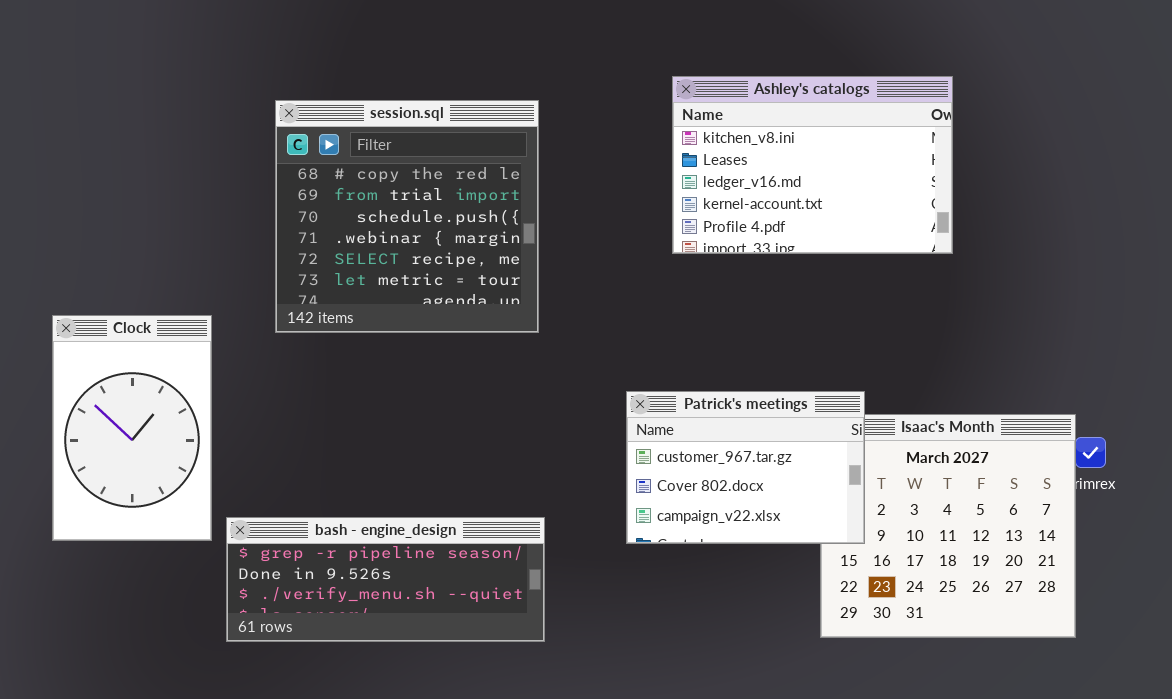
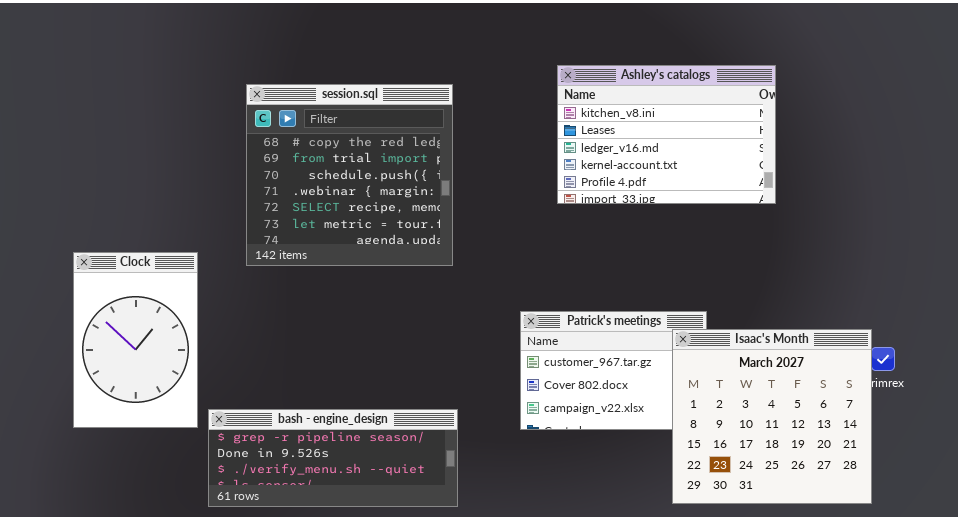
Isaac's Month: [820,414,1076,638] -> [672,329,872,504], raised

